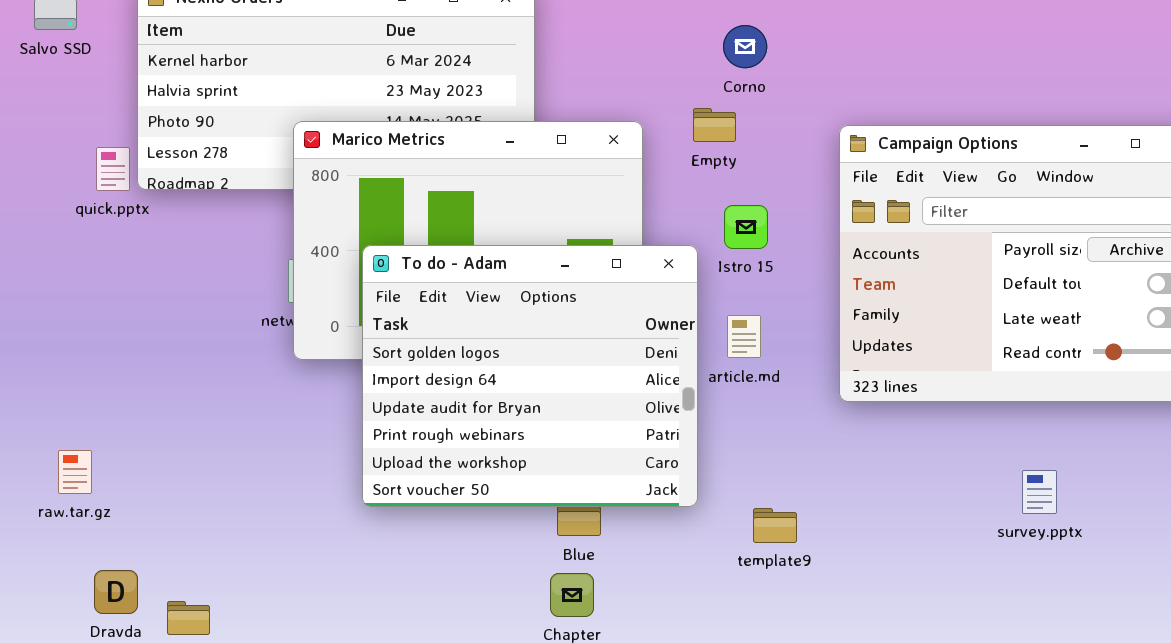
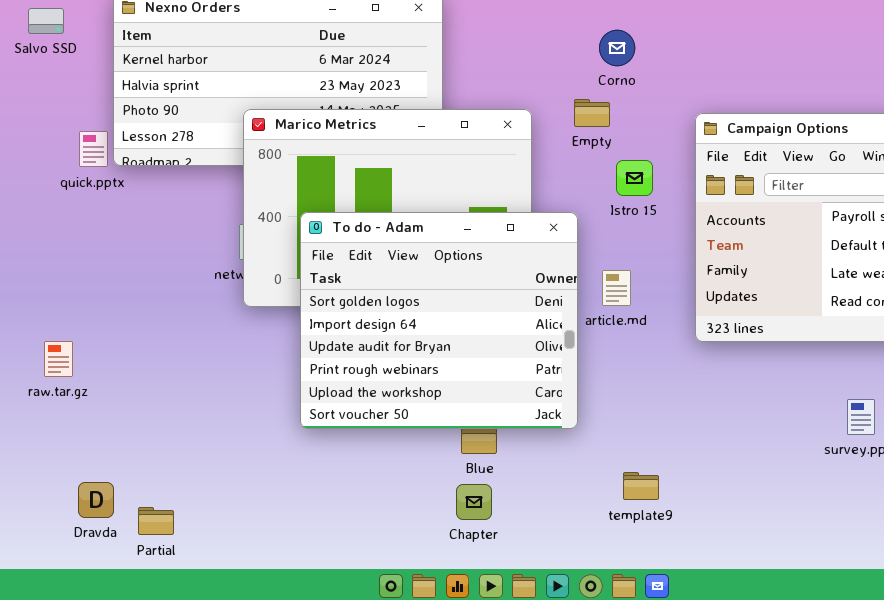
Istro 15: [724,205,768,249] -> [616,160,653,196], moved
raw.tar.gz: [58,450,92,494] -> [44,341,73,377], moved
template9: [753,508,797,543] -> [623,472,659,500], moved

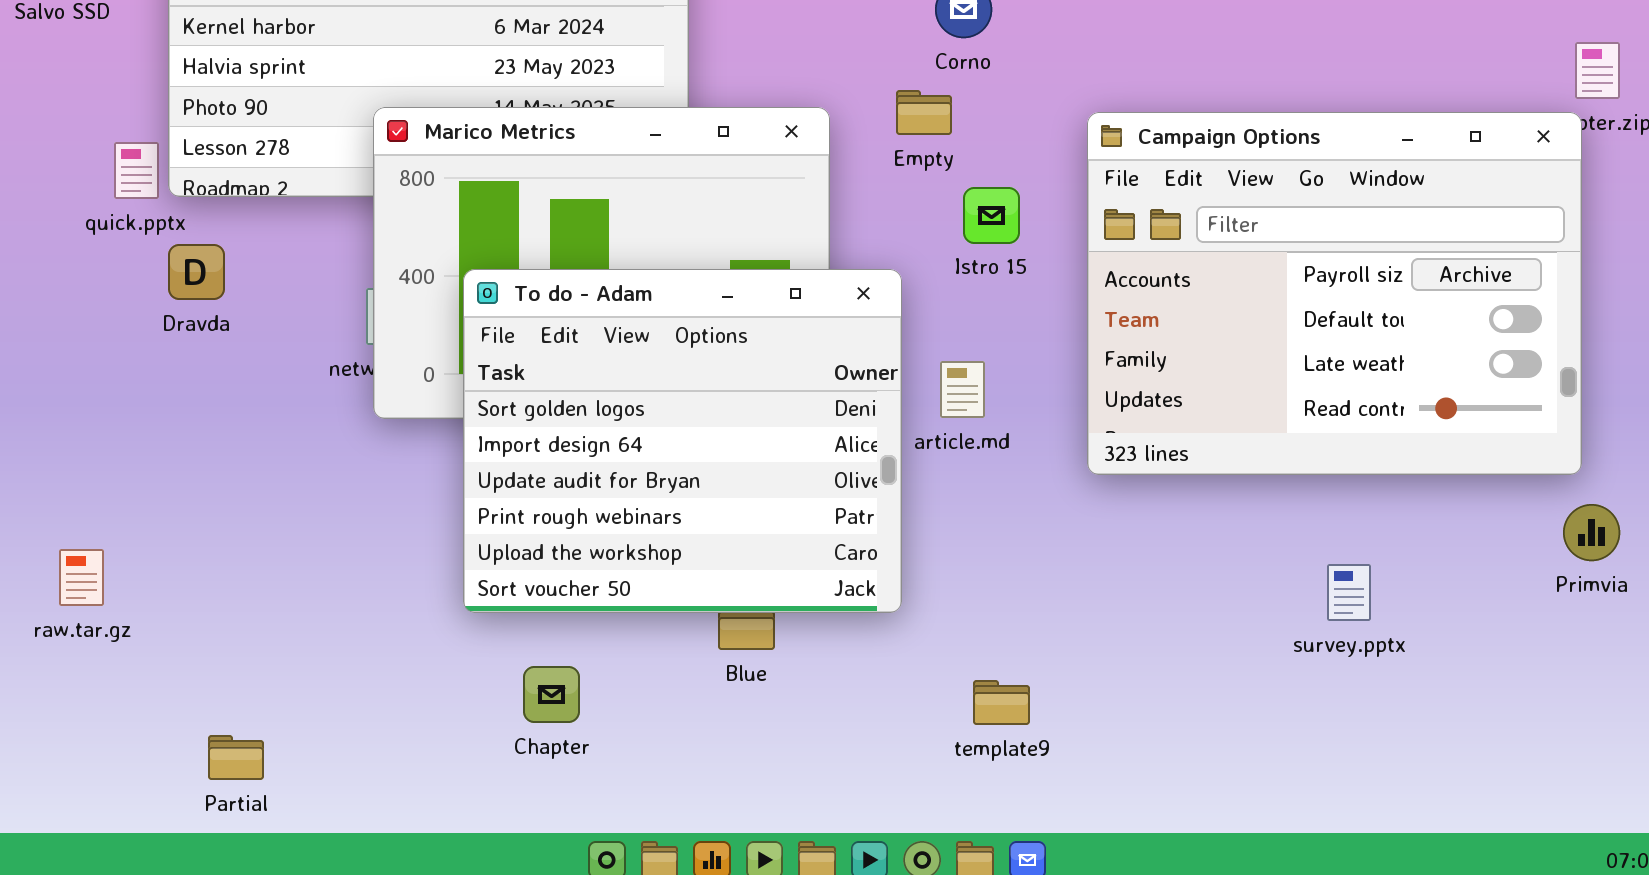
raw.tar.gz: [44,341,73,377] -> [59,549,104,606], moved
Dravda: [78,482,114,518] -> [168,244,225,300], moved
Chapter: [456,484,492,520] -> [523,666,580,723], moved

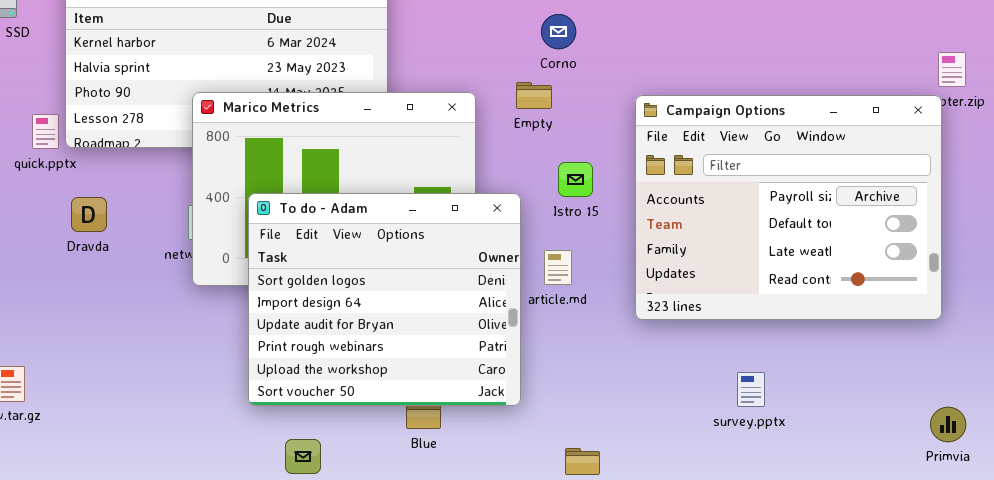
Istro 15: [963,187,1020,244] -> [558,162,593,197], moved
Dravda: [168,244,225,300] -> [71,197,107,232], moved
Primvia: [1563,504,1620,561] -> [930,407,966,442], moved
survey.pptx: [1327,564,1371,621] -> [737,372,765,407], moved

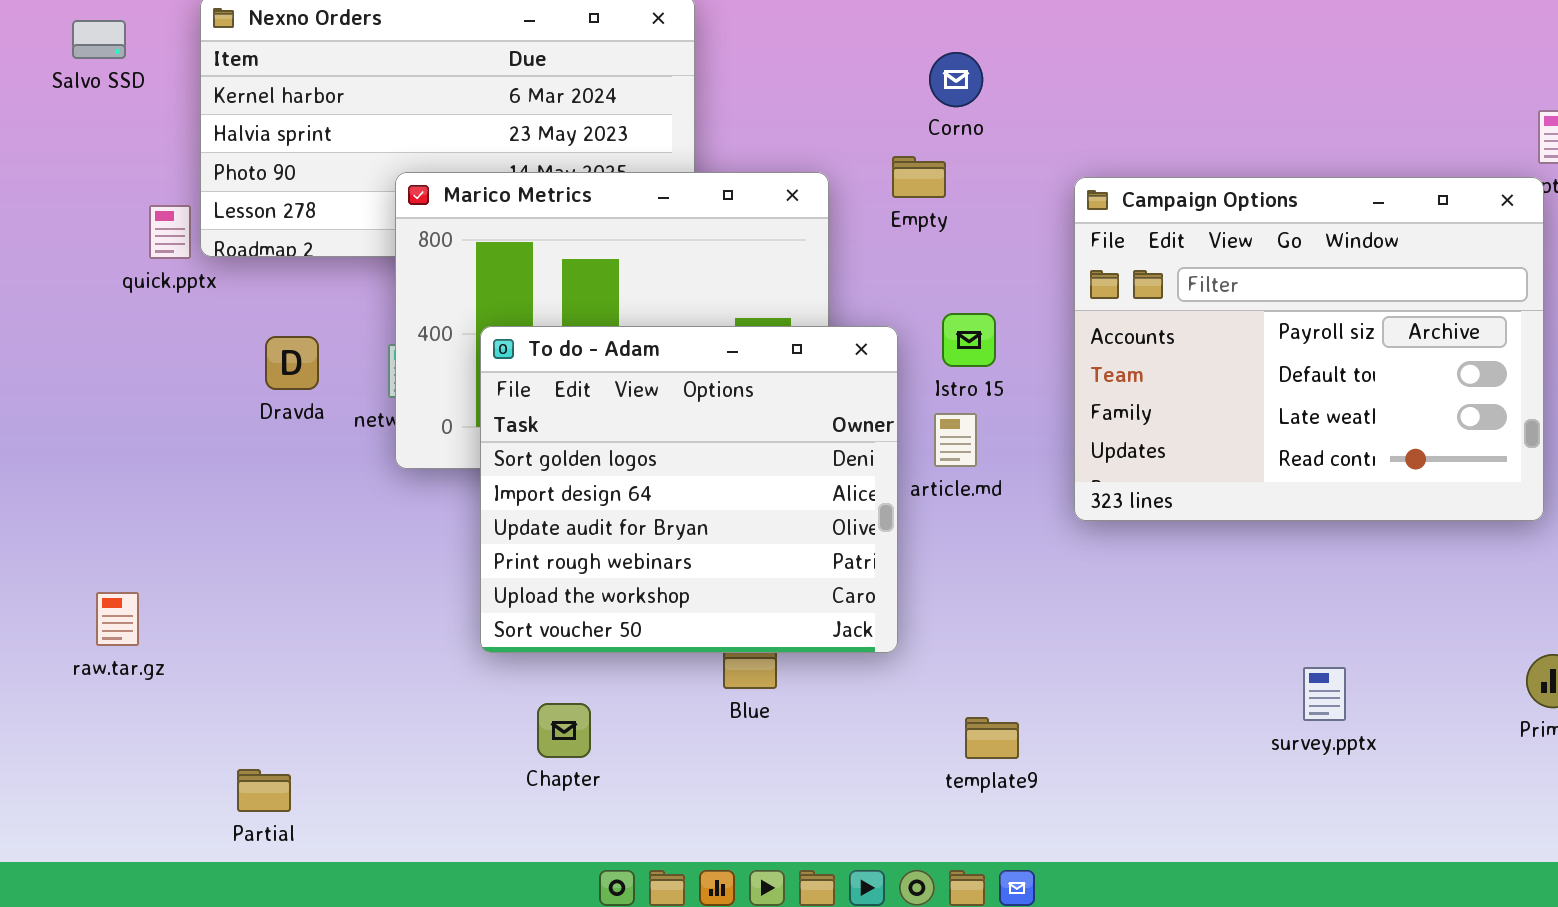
Istro 15: [558,162,593,197] -> [942,313,996,367], moved
Dravda: [71,197,107,232] -> [265,336,319,390], moved
survey.pptx: [737,372,765,407] -> [1303,667,1346,721], moved

